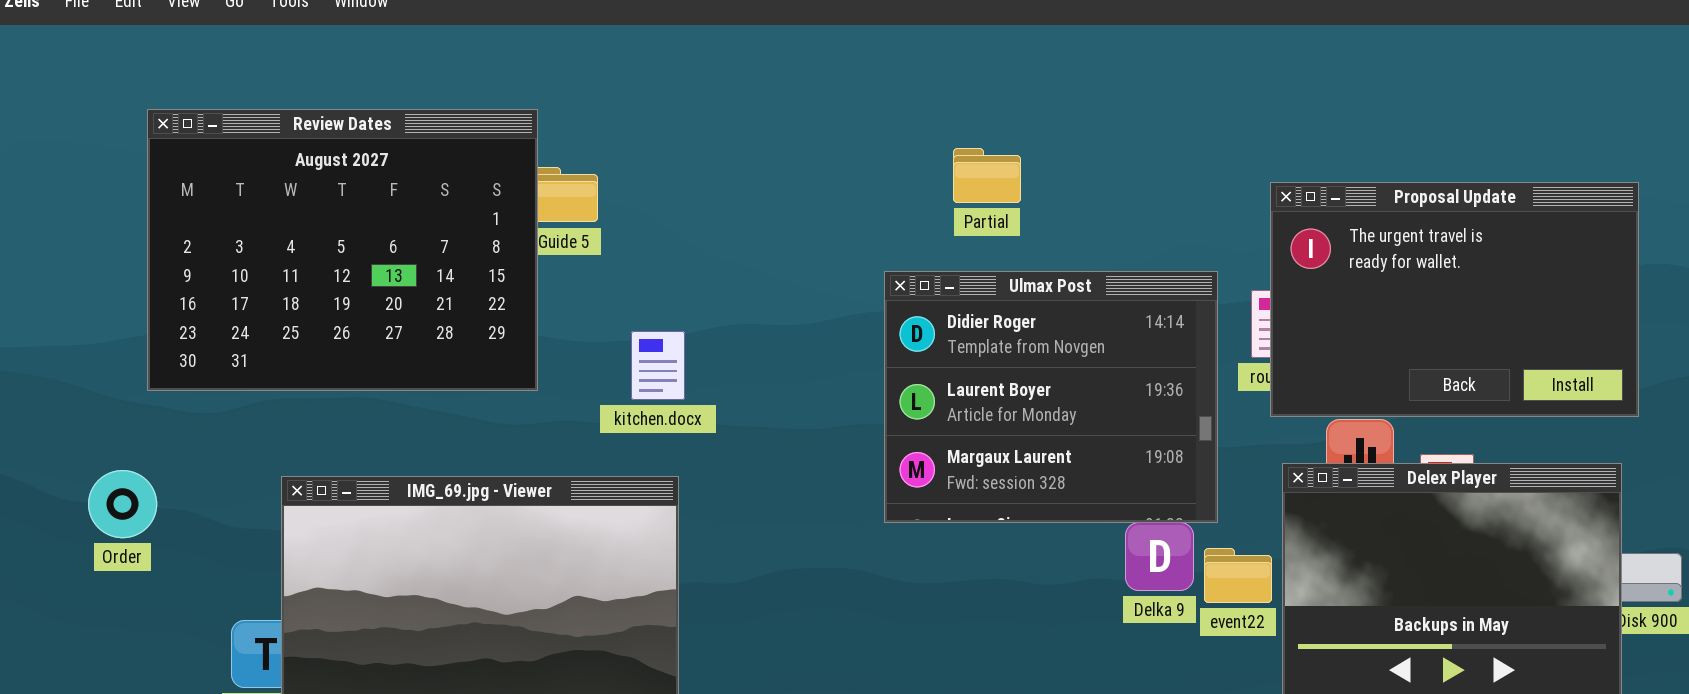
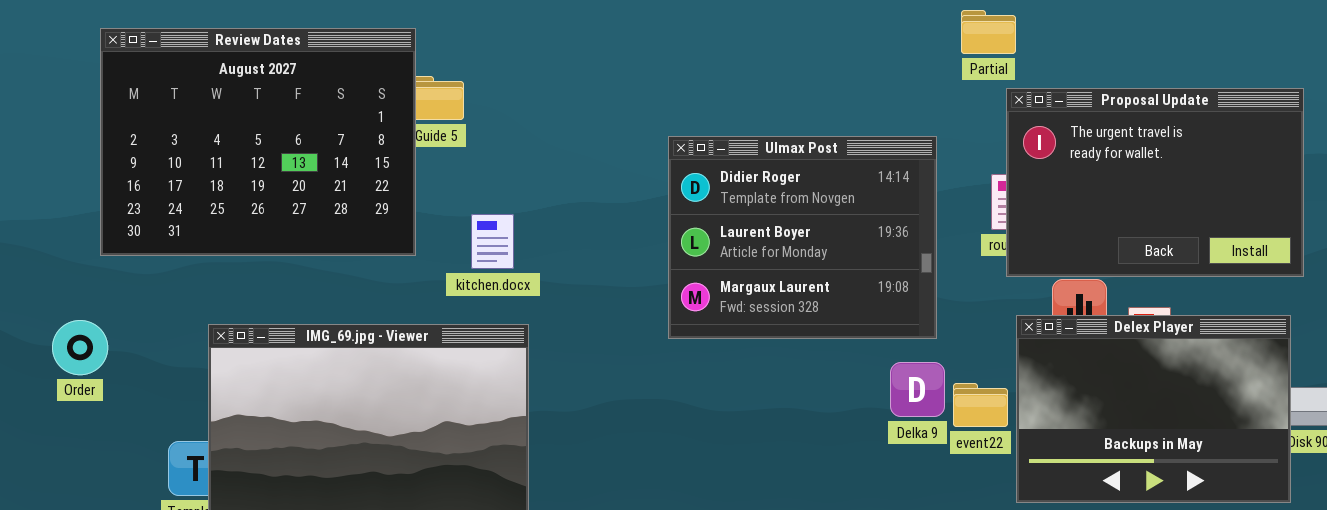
Partial: [953,148,1021,203] -> [961,10,1016,54], moved
Ulmax Post: [884,271,1218,523] -> [668,136,937,339], moved
kitchen.docx: [631,331,685,400] -> [471,214,514,269], moved

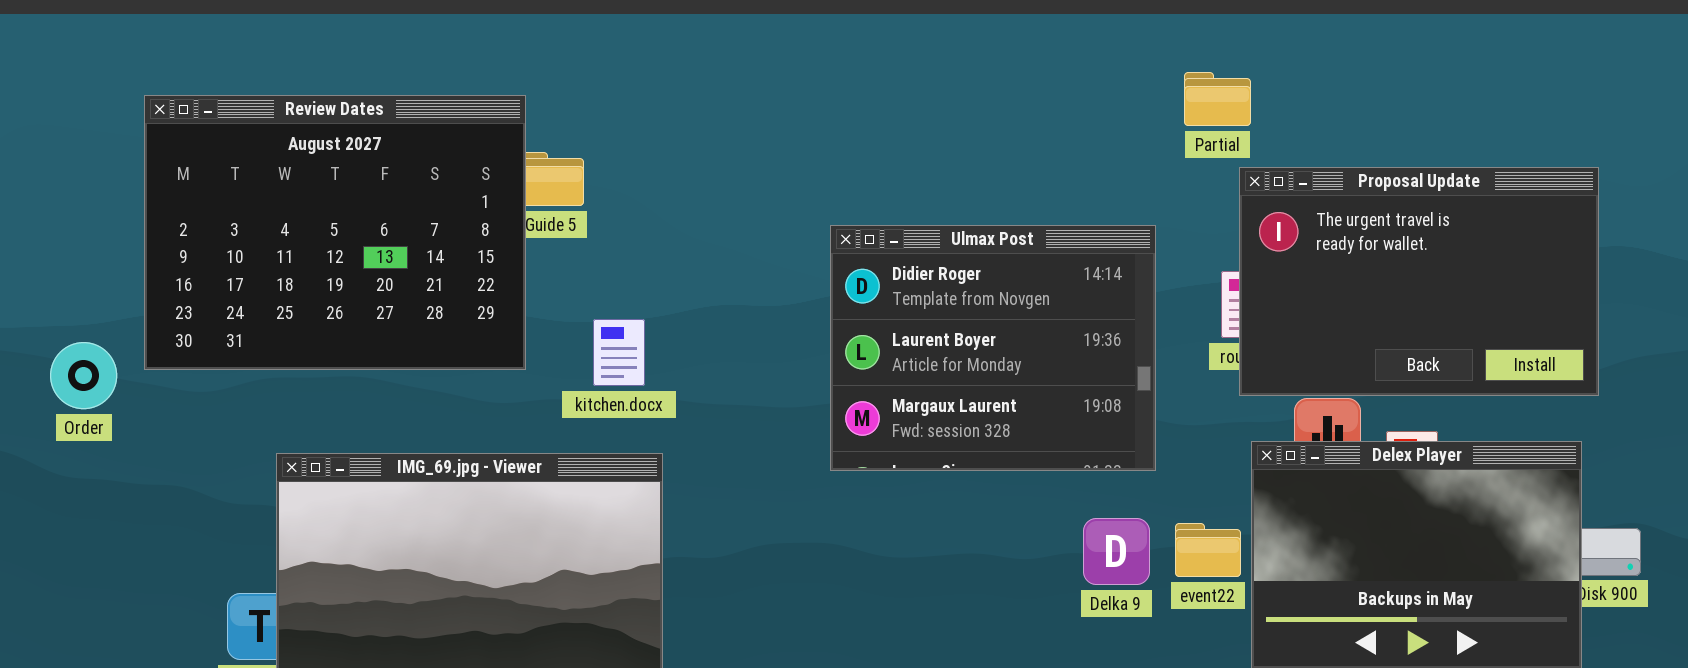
Order: [52,320,108,375] -> [50,342,117,409], moved
Delka 9: [890,362,945,417] -> [1083,518,1150,585], moved

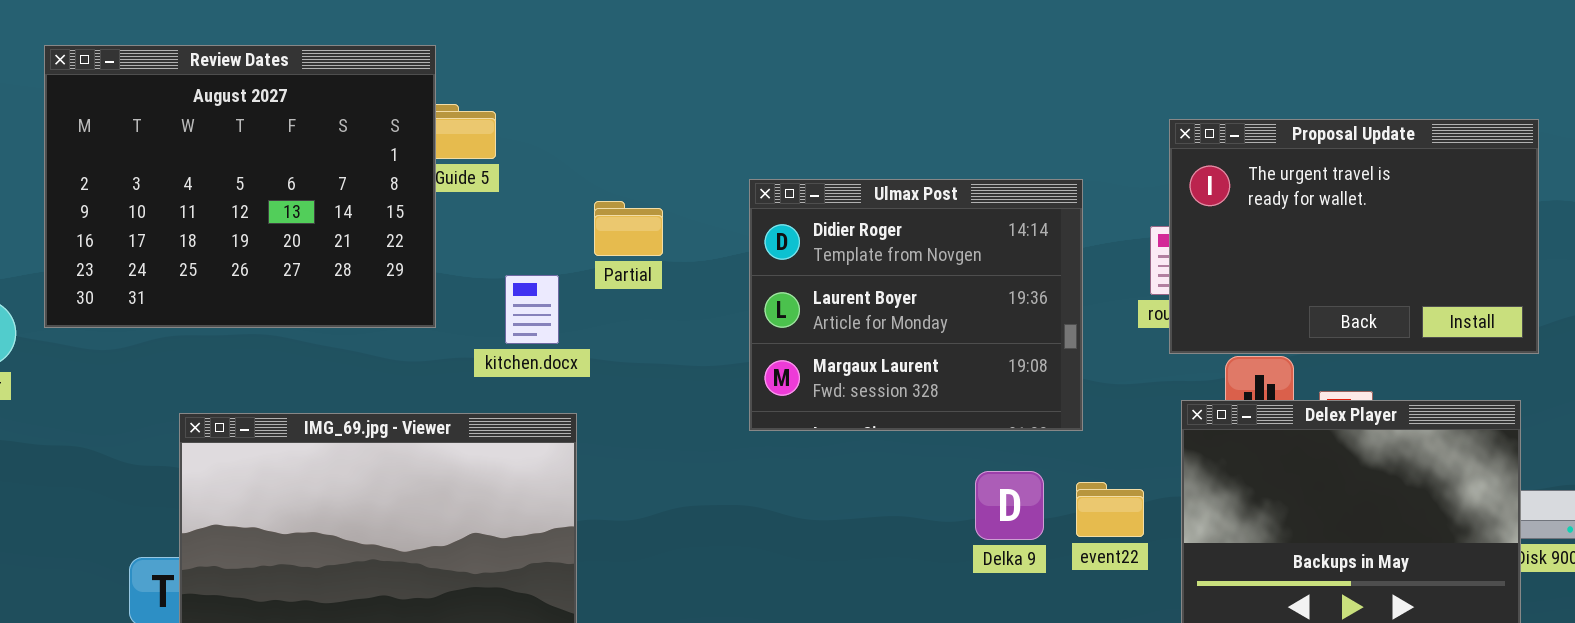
Partial: [1184,72,1251,126] -> [594,201,663,256], moved
Delka 9: [1083,518,1150,585] -> [975,471,1044,540], moved
event22: [1175,523,1241,577] -> [1076,482,1144,537], moved

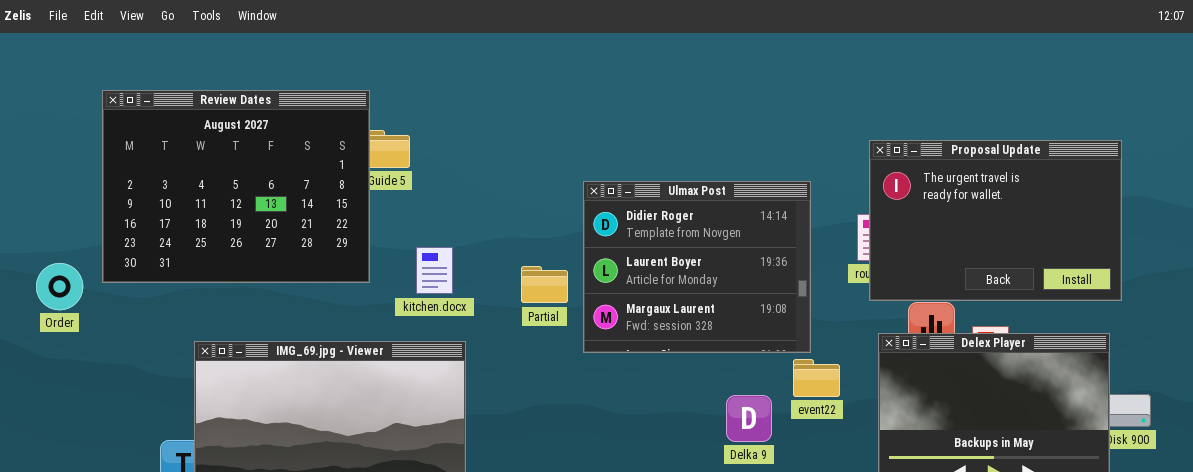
Partial: [594,201,663,256] -> [521,266,568,303], moved
Delka 9: [975,471,1044,540] -> [726,395,772,442], moved
event22: [1076,482,1144,537] -> [793,359,840,397], moved

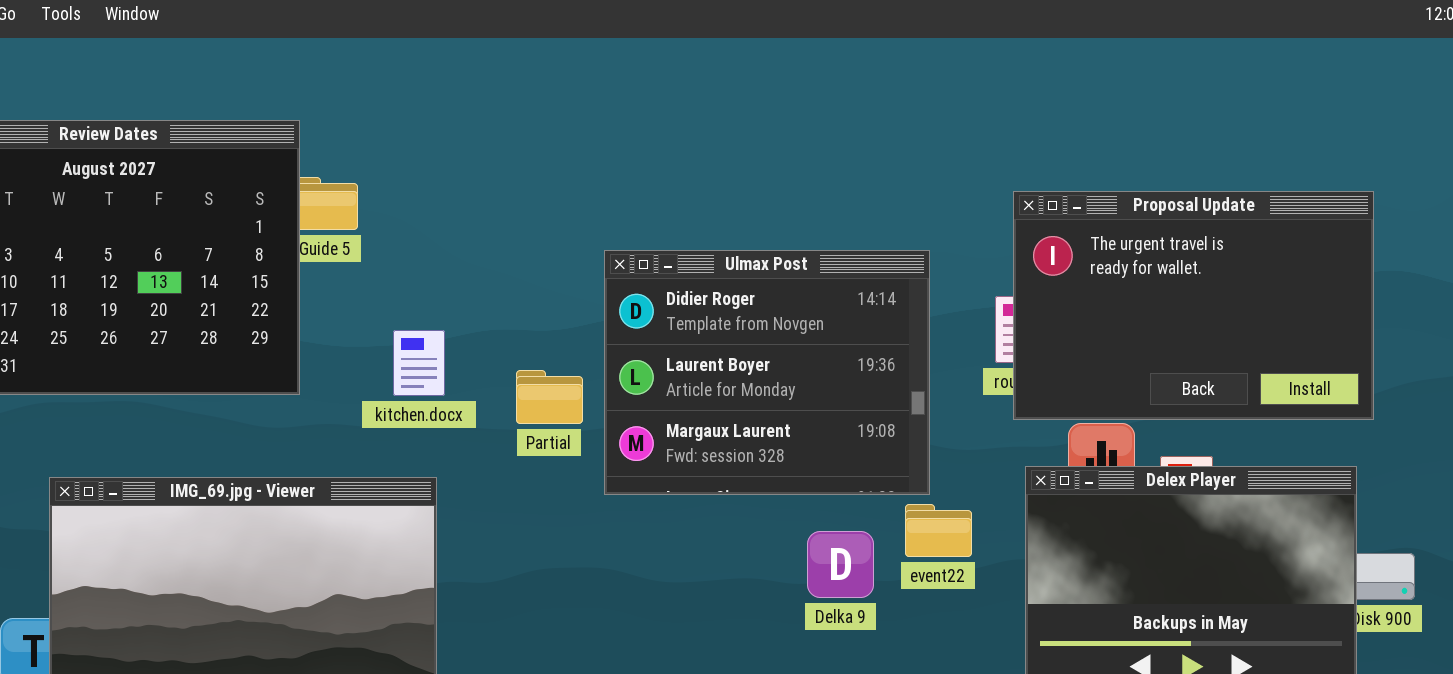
kitchen.docx: [416,247,453,294] -> [393,330,445,396], moved
Delka 9: [726,395,772,442] -> [807,531,874,598], moved

